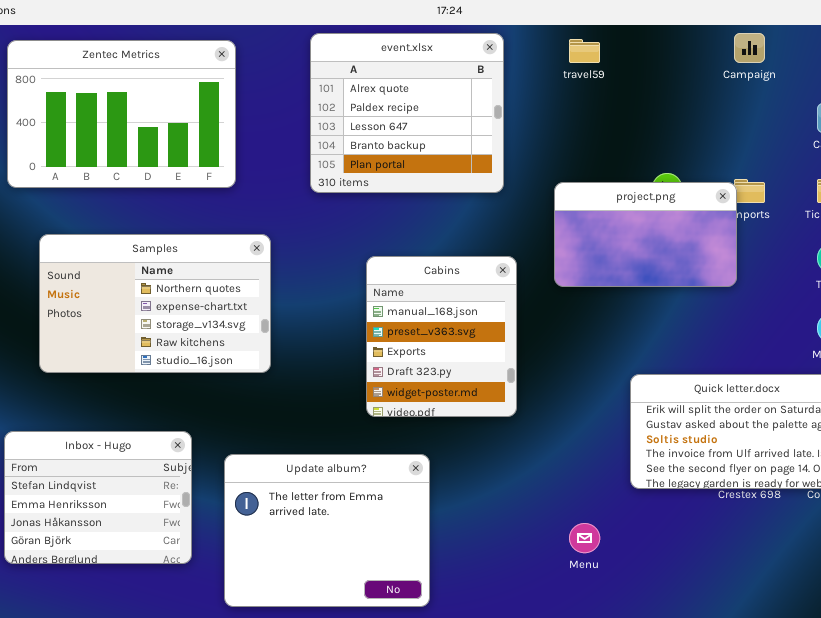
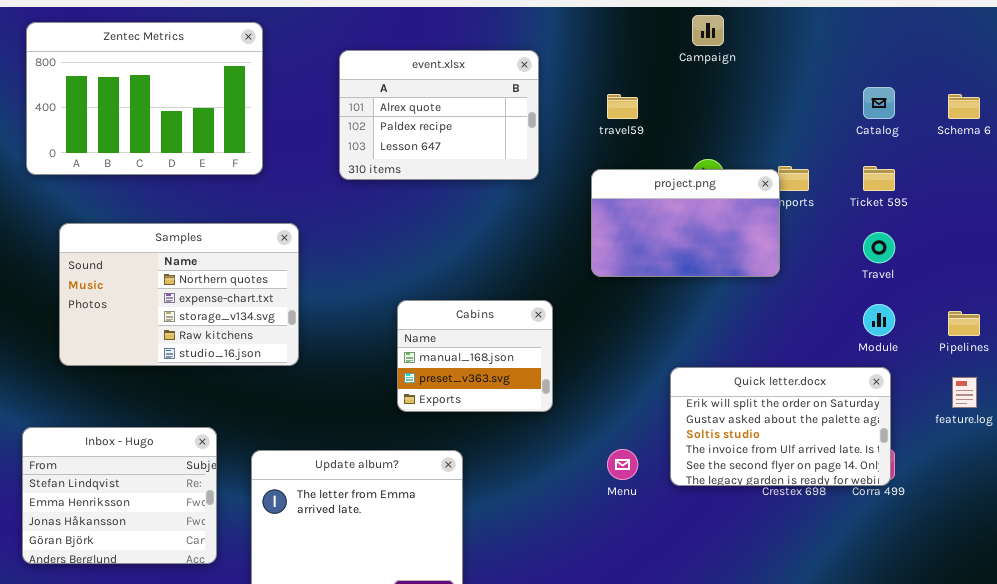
event.xlsx: [310,33,504,193] -> [339,50,539,180], resized
Campaign: [734,33,765,63] -> [692,15,724,46], moved
travel59: [569,39,600,63] -> [607,94,638,119], moved
Cabins: [366,256,517,417] -> [397,300,553,412], resized
Menu: [569,523,600,553] -> [607,449,638,480], moved

